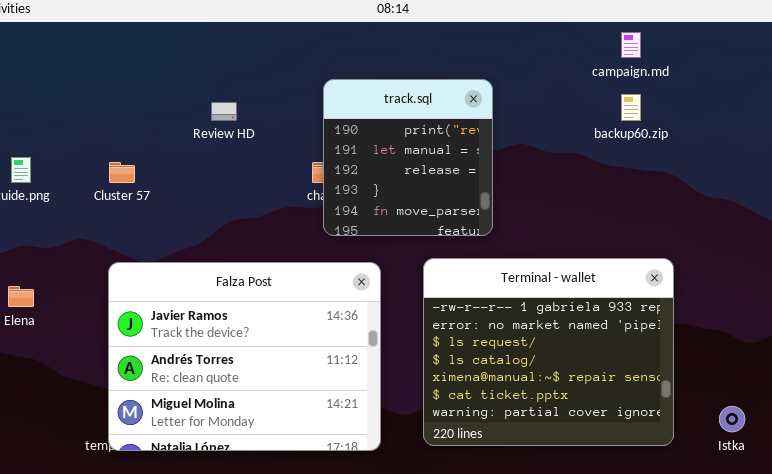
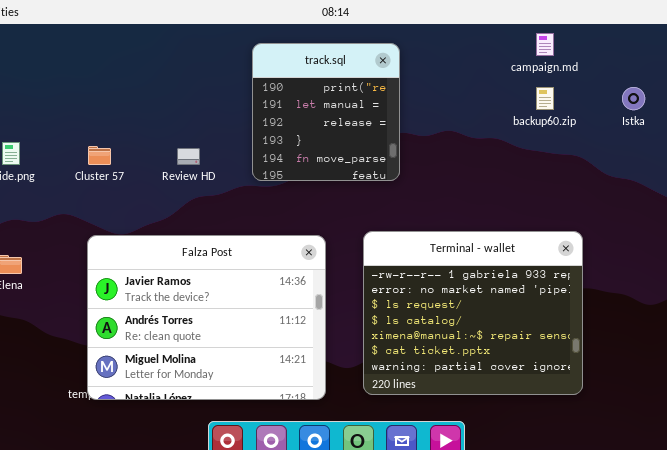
track.sql: [323,79,493,236] -> [252,43,400,181], moved
Review HD: [211,102,237,121] -> [177,148,200,165], moved
Istka: [719,406,745,432] -> [622,87,645,110], moved

